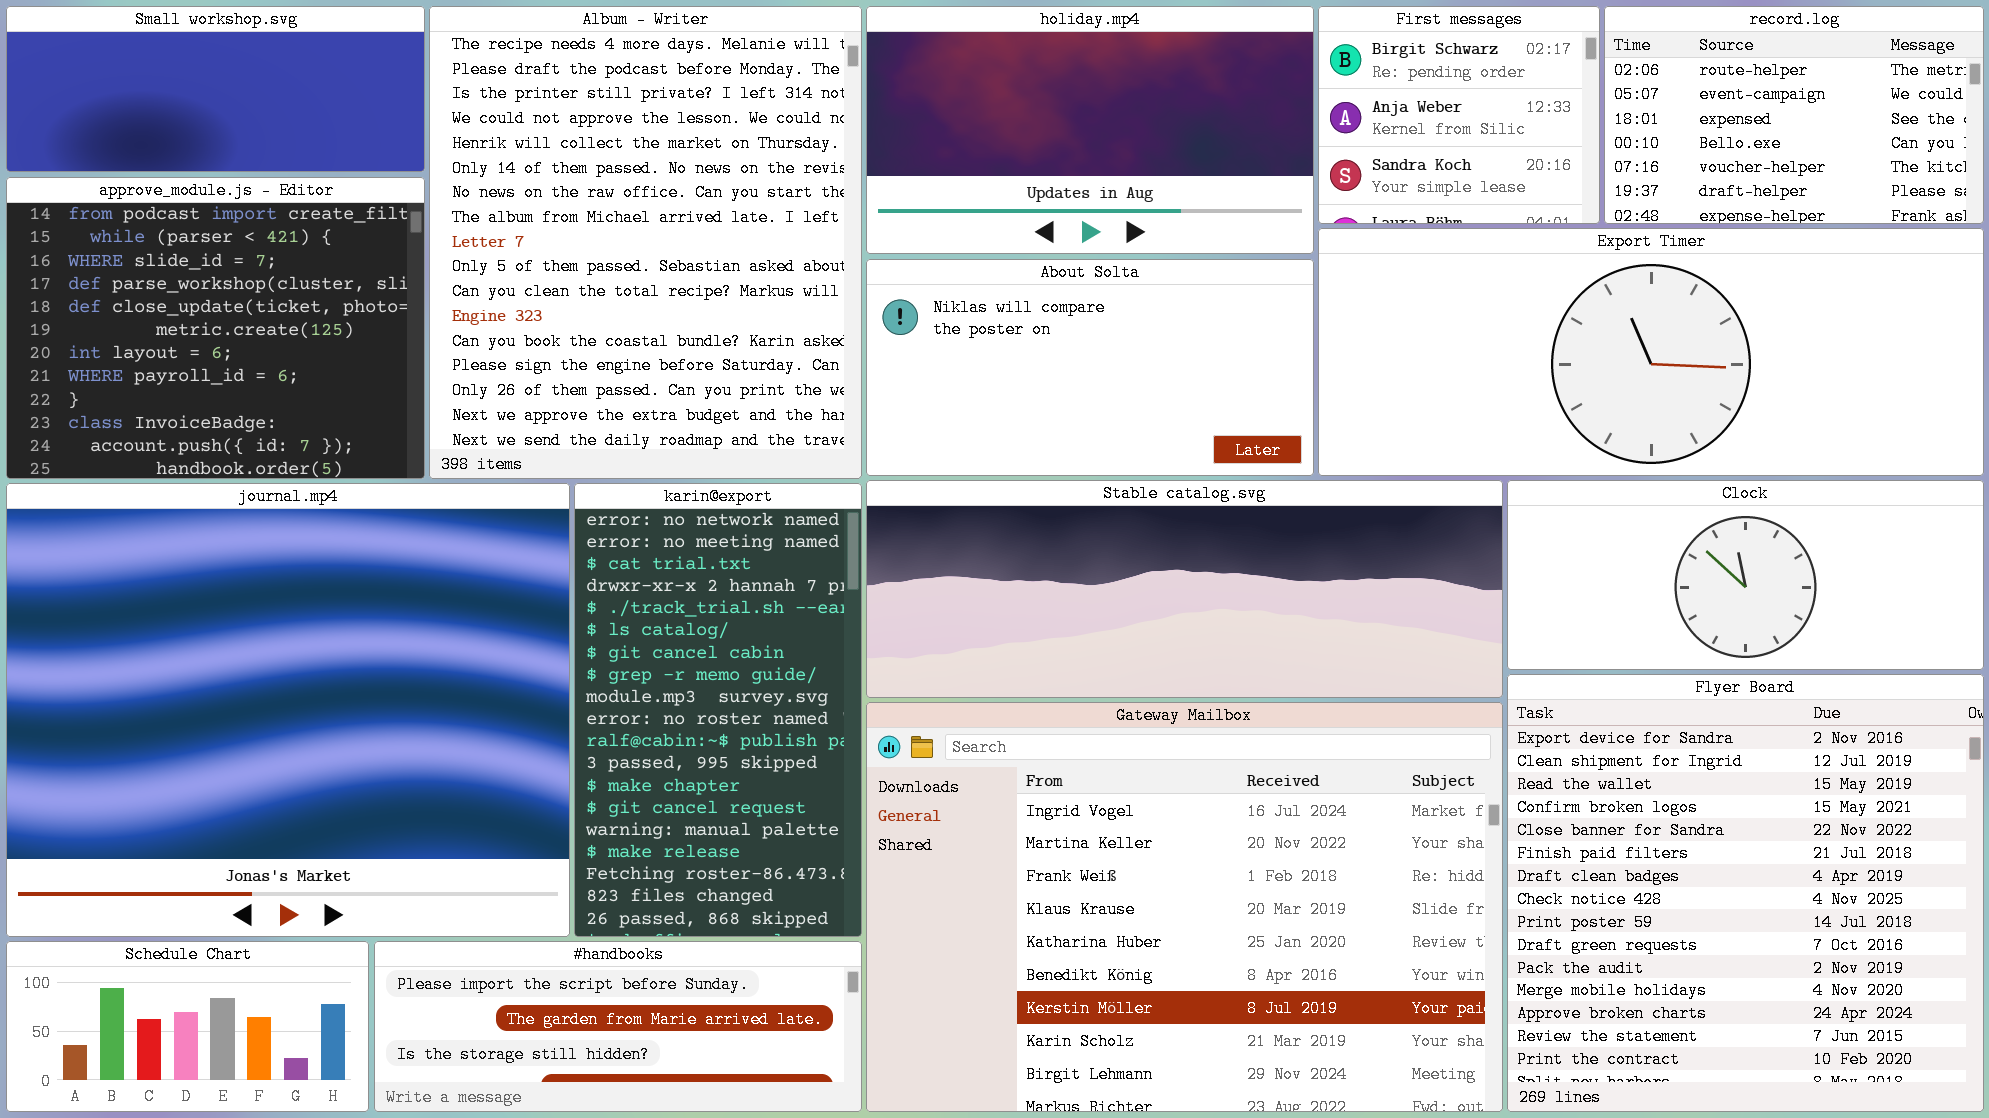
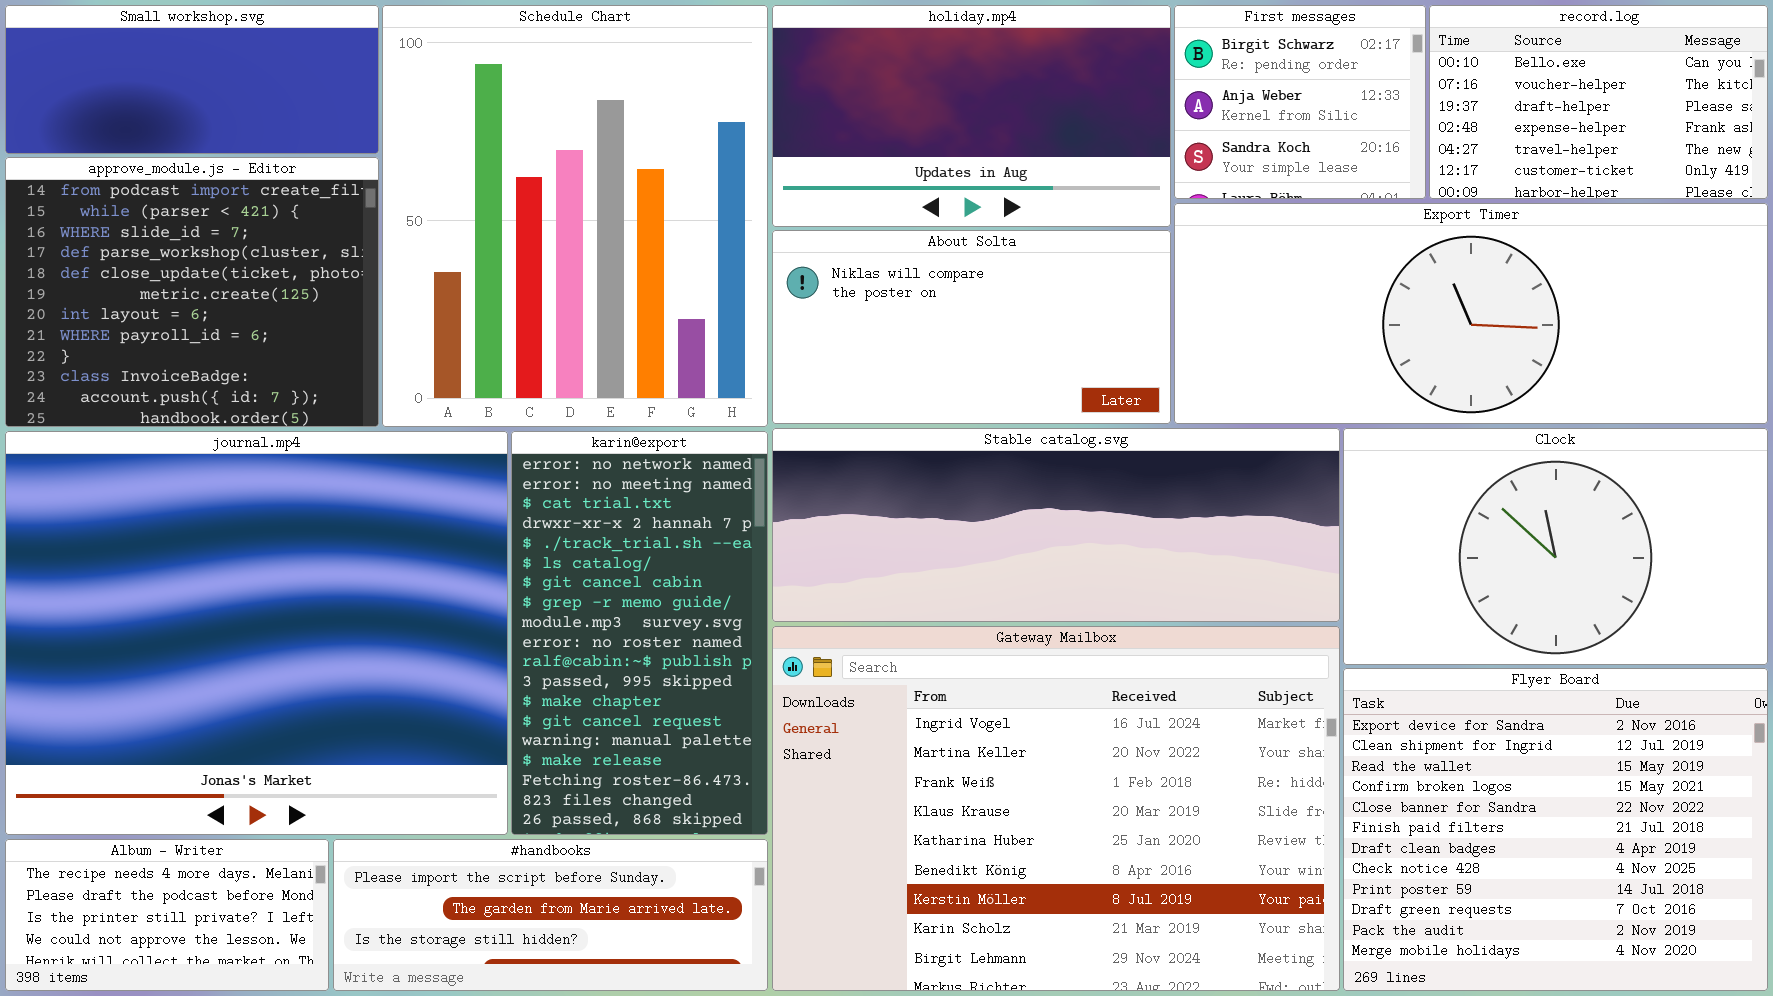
Album - Writer: [429,6,862,479] -> [5,839,329,991], moved, resized
record.log: [1604,6,1984,224] -> [1429,5,1768,199], scrolled down 3 rows
Clock: [1507,480,1984,670] -> [1343,428,1768,665], resized
Flyer Board: [1507,674,1984,1112] -> [1343,668,1768,991], resized
Schedule Chart: [6,941,369,1112] -> [382,5,768,427], moved, resized

